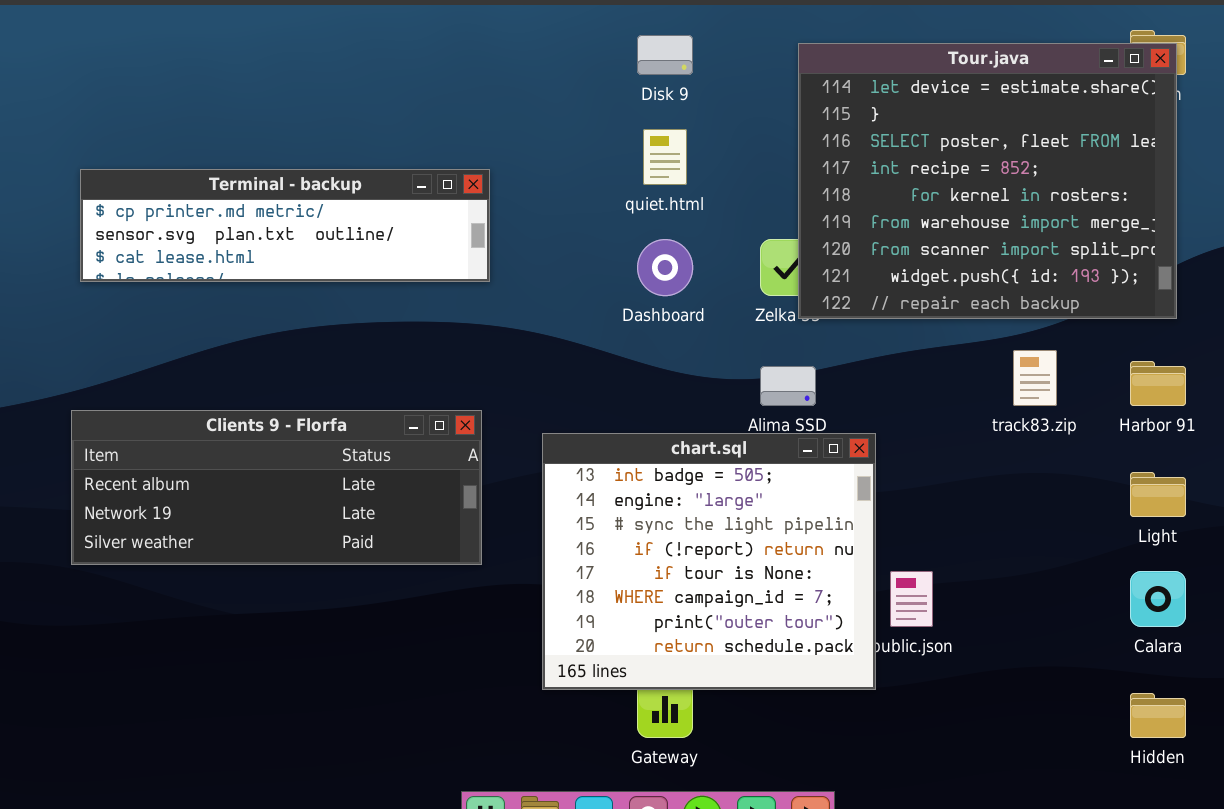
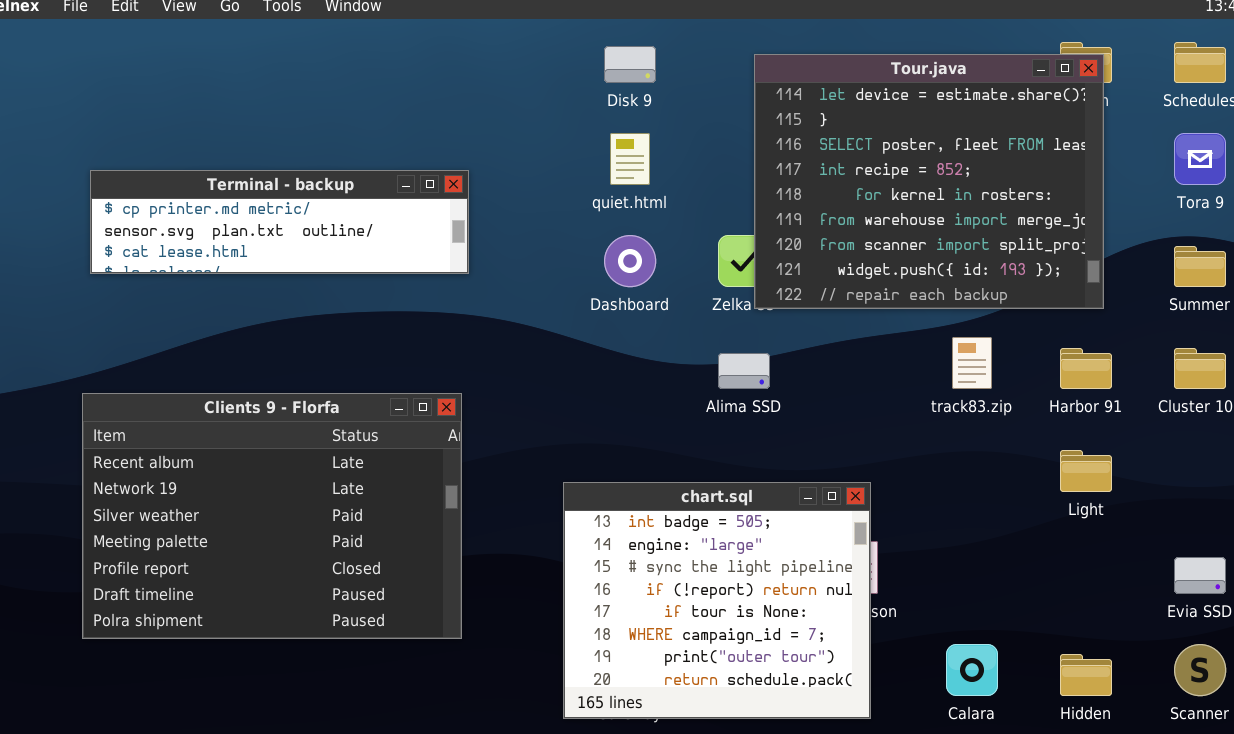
Clients 9 - Florfa: [71,410,482,565] -> [82,393,462,639], resized
chart.sql: [542,433,876,690] -> [563,482,871,719], moved
Calara: [1130,571,1186,627] -> [946,644,998,696], moved

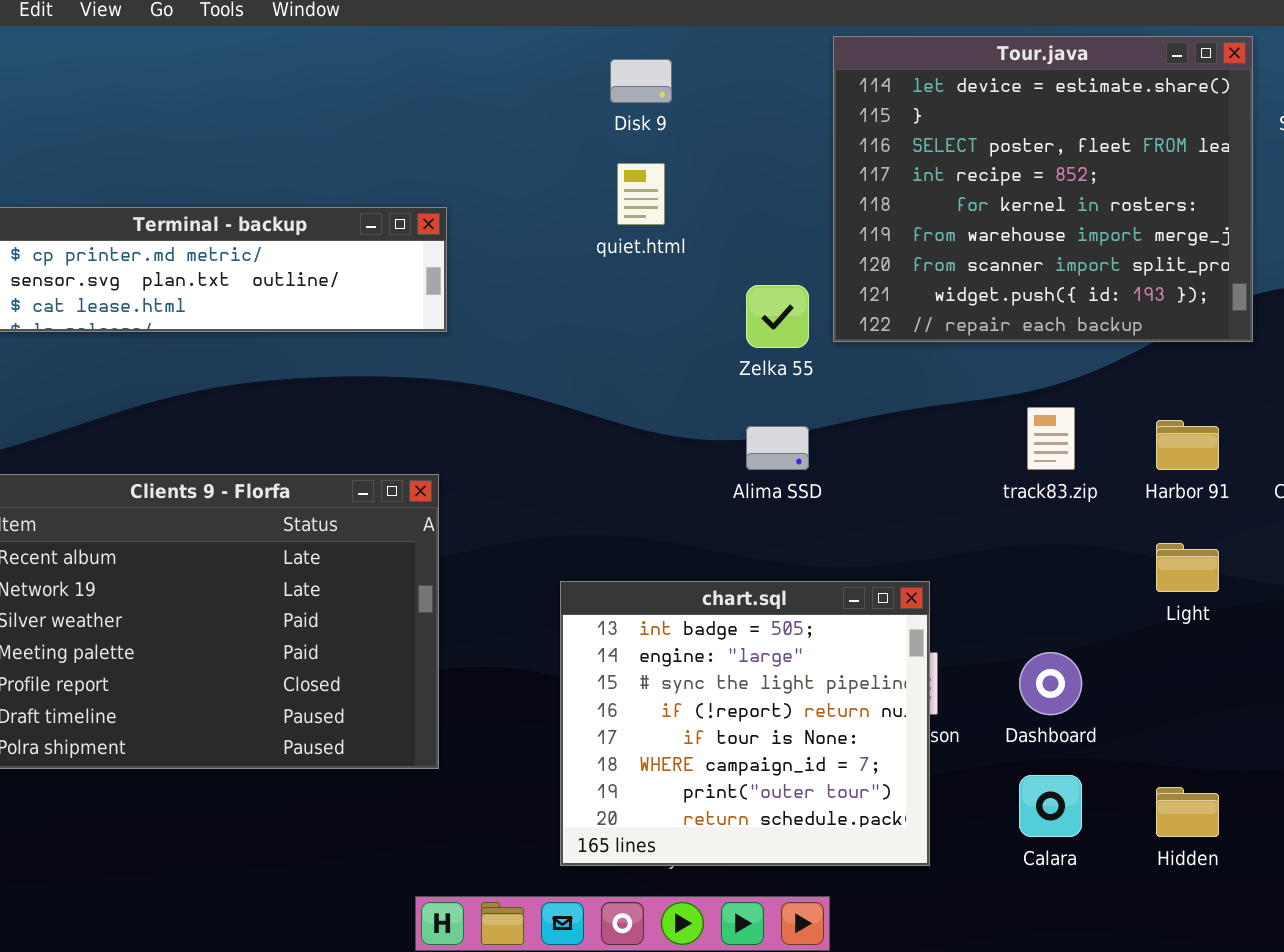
Tour.java: [754,54,1104,309] -> [833,36,1253,342], moved
Dashboard: [604,235,656,287] -> [1019,652,1082,715], moved

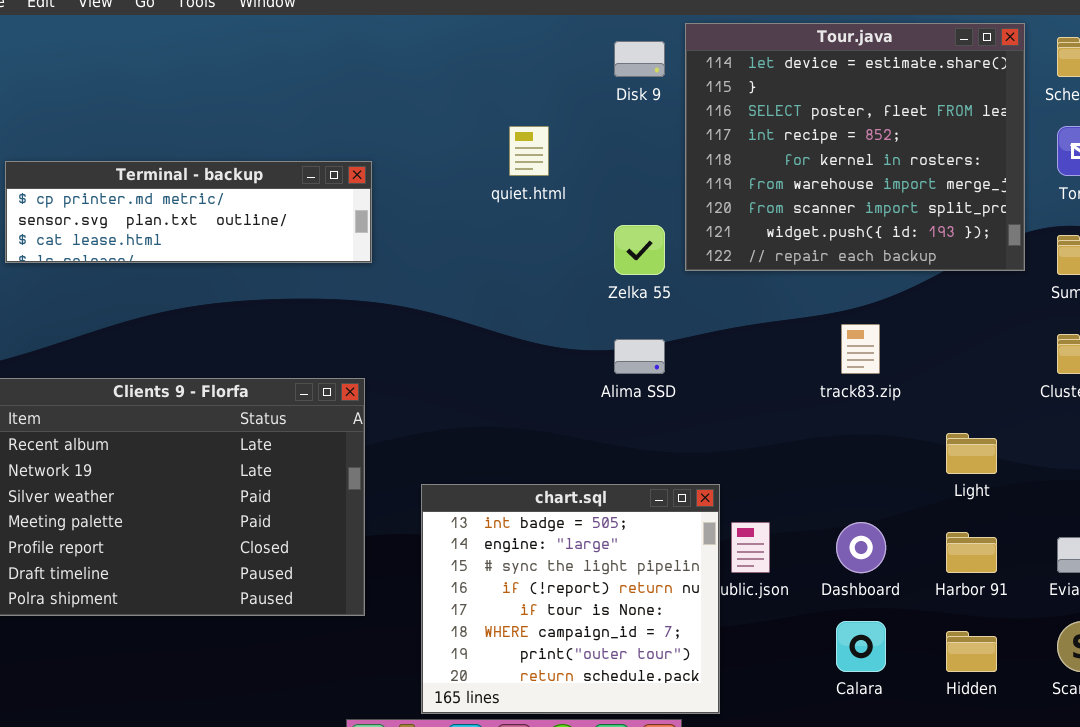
Disk 9: [610,59,672,103] -> [614,41,665,77], moved
Harbor 91: [1156,420,1219,470] -> [946,532,997,573], moved
chart.sql: [560,581,930,866] -> [421,484,720,714], moved

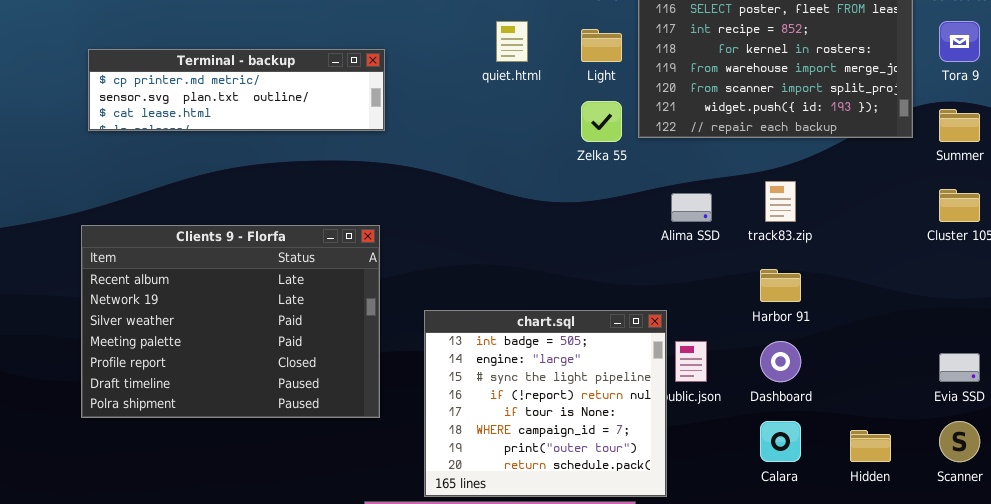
Alima SSD: [614,339,665,374] -> [671,193,712,222], moved
Light: [946,433,997,474] -> [581,29,622,62], moved
Harbor 91: [946,532,997,573] -> [760,269,801,302], moved

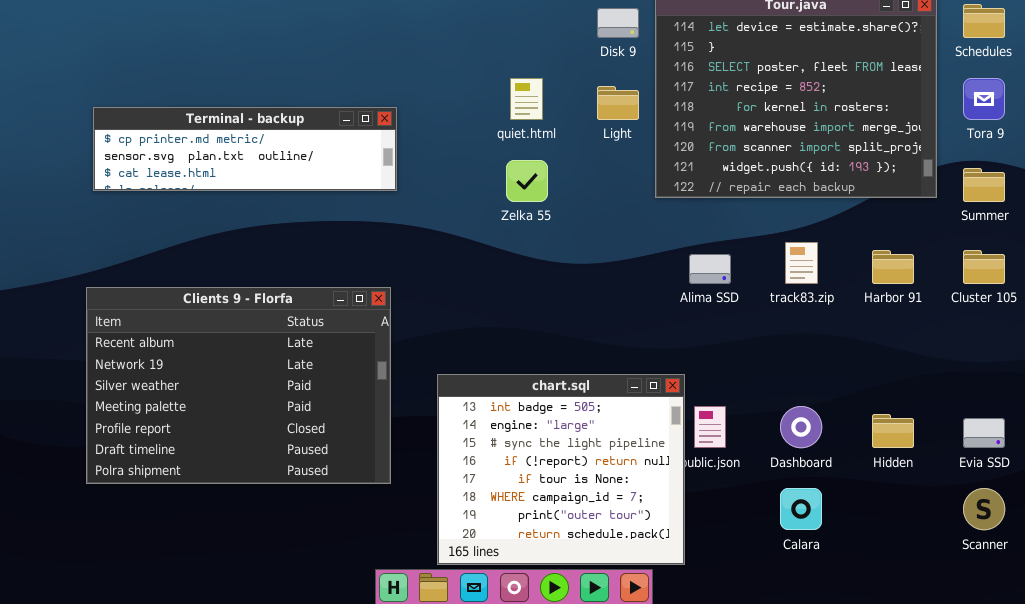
Zelka 55: [581,101,622,142] -> [506,160,548,202], moved
Harbor 91: [760,269,801,302] -> [872,250,914,284], moved
Hidden: [850,430,891,462] -> [872,414,914,448], moved

